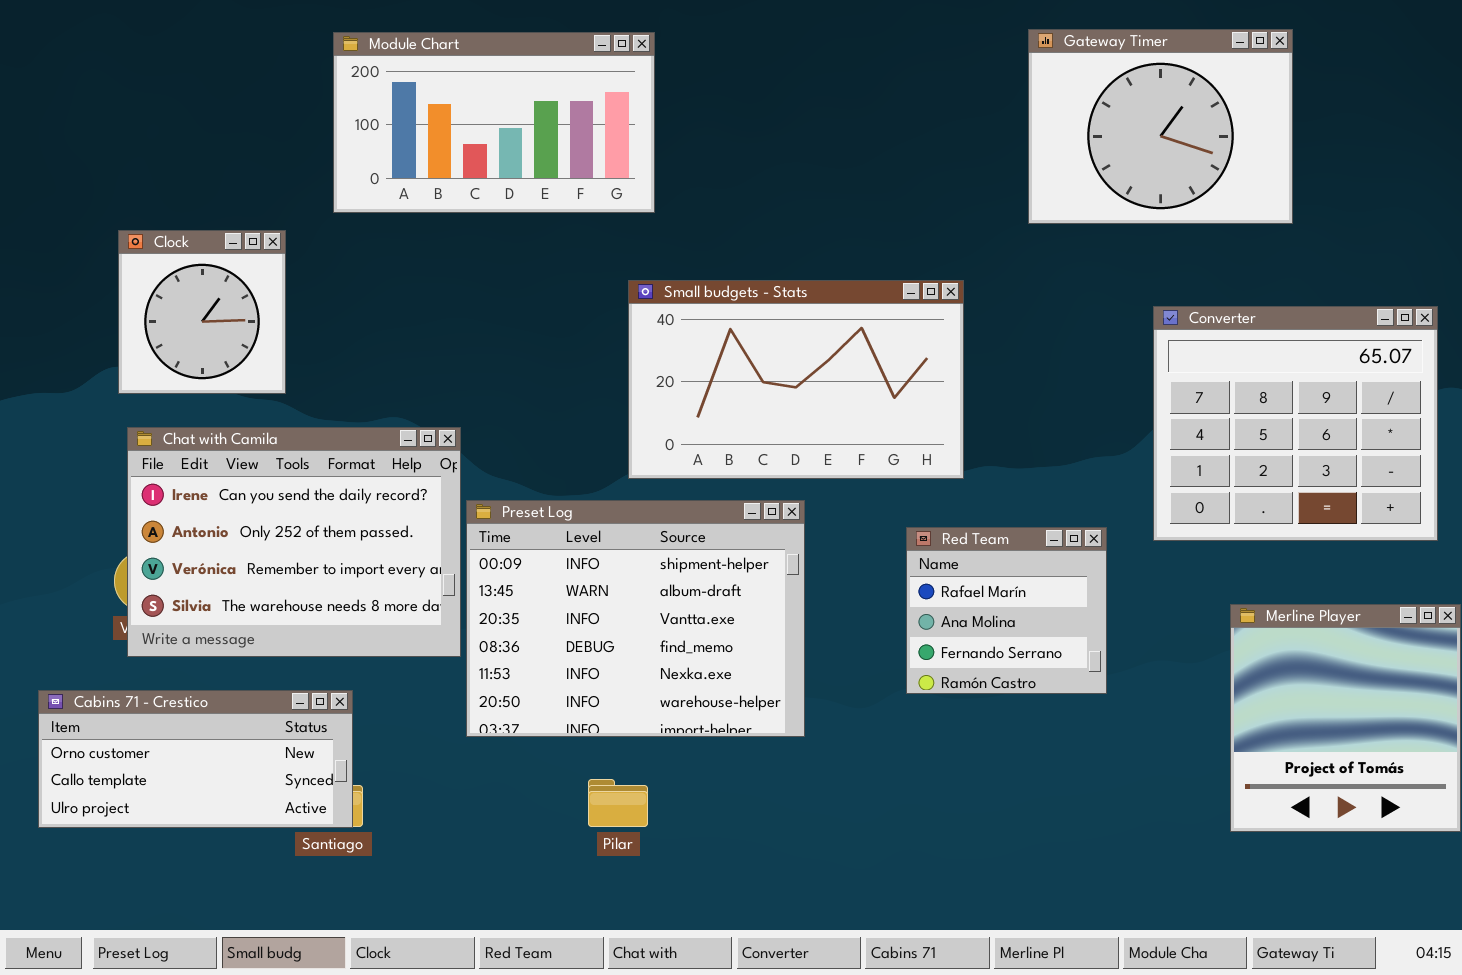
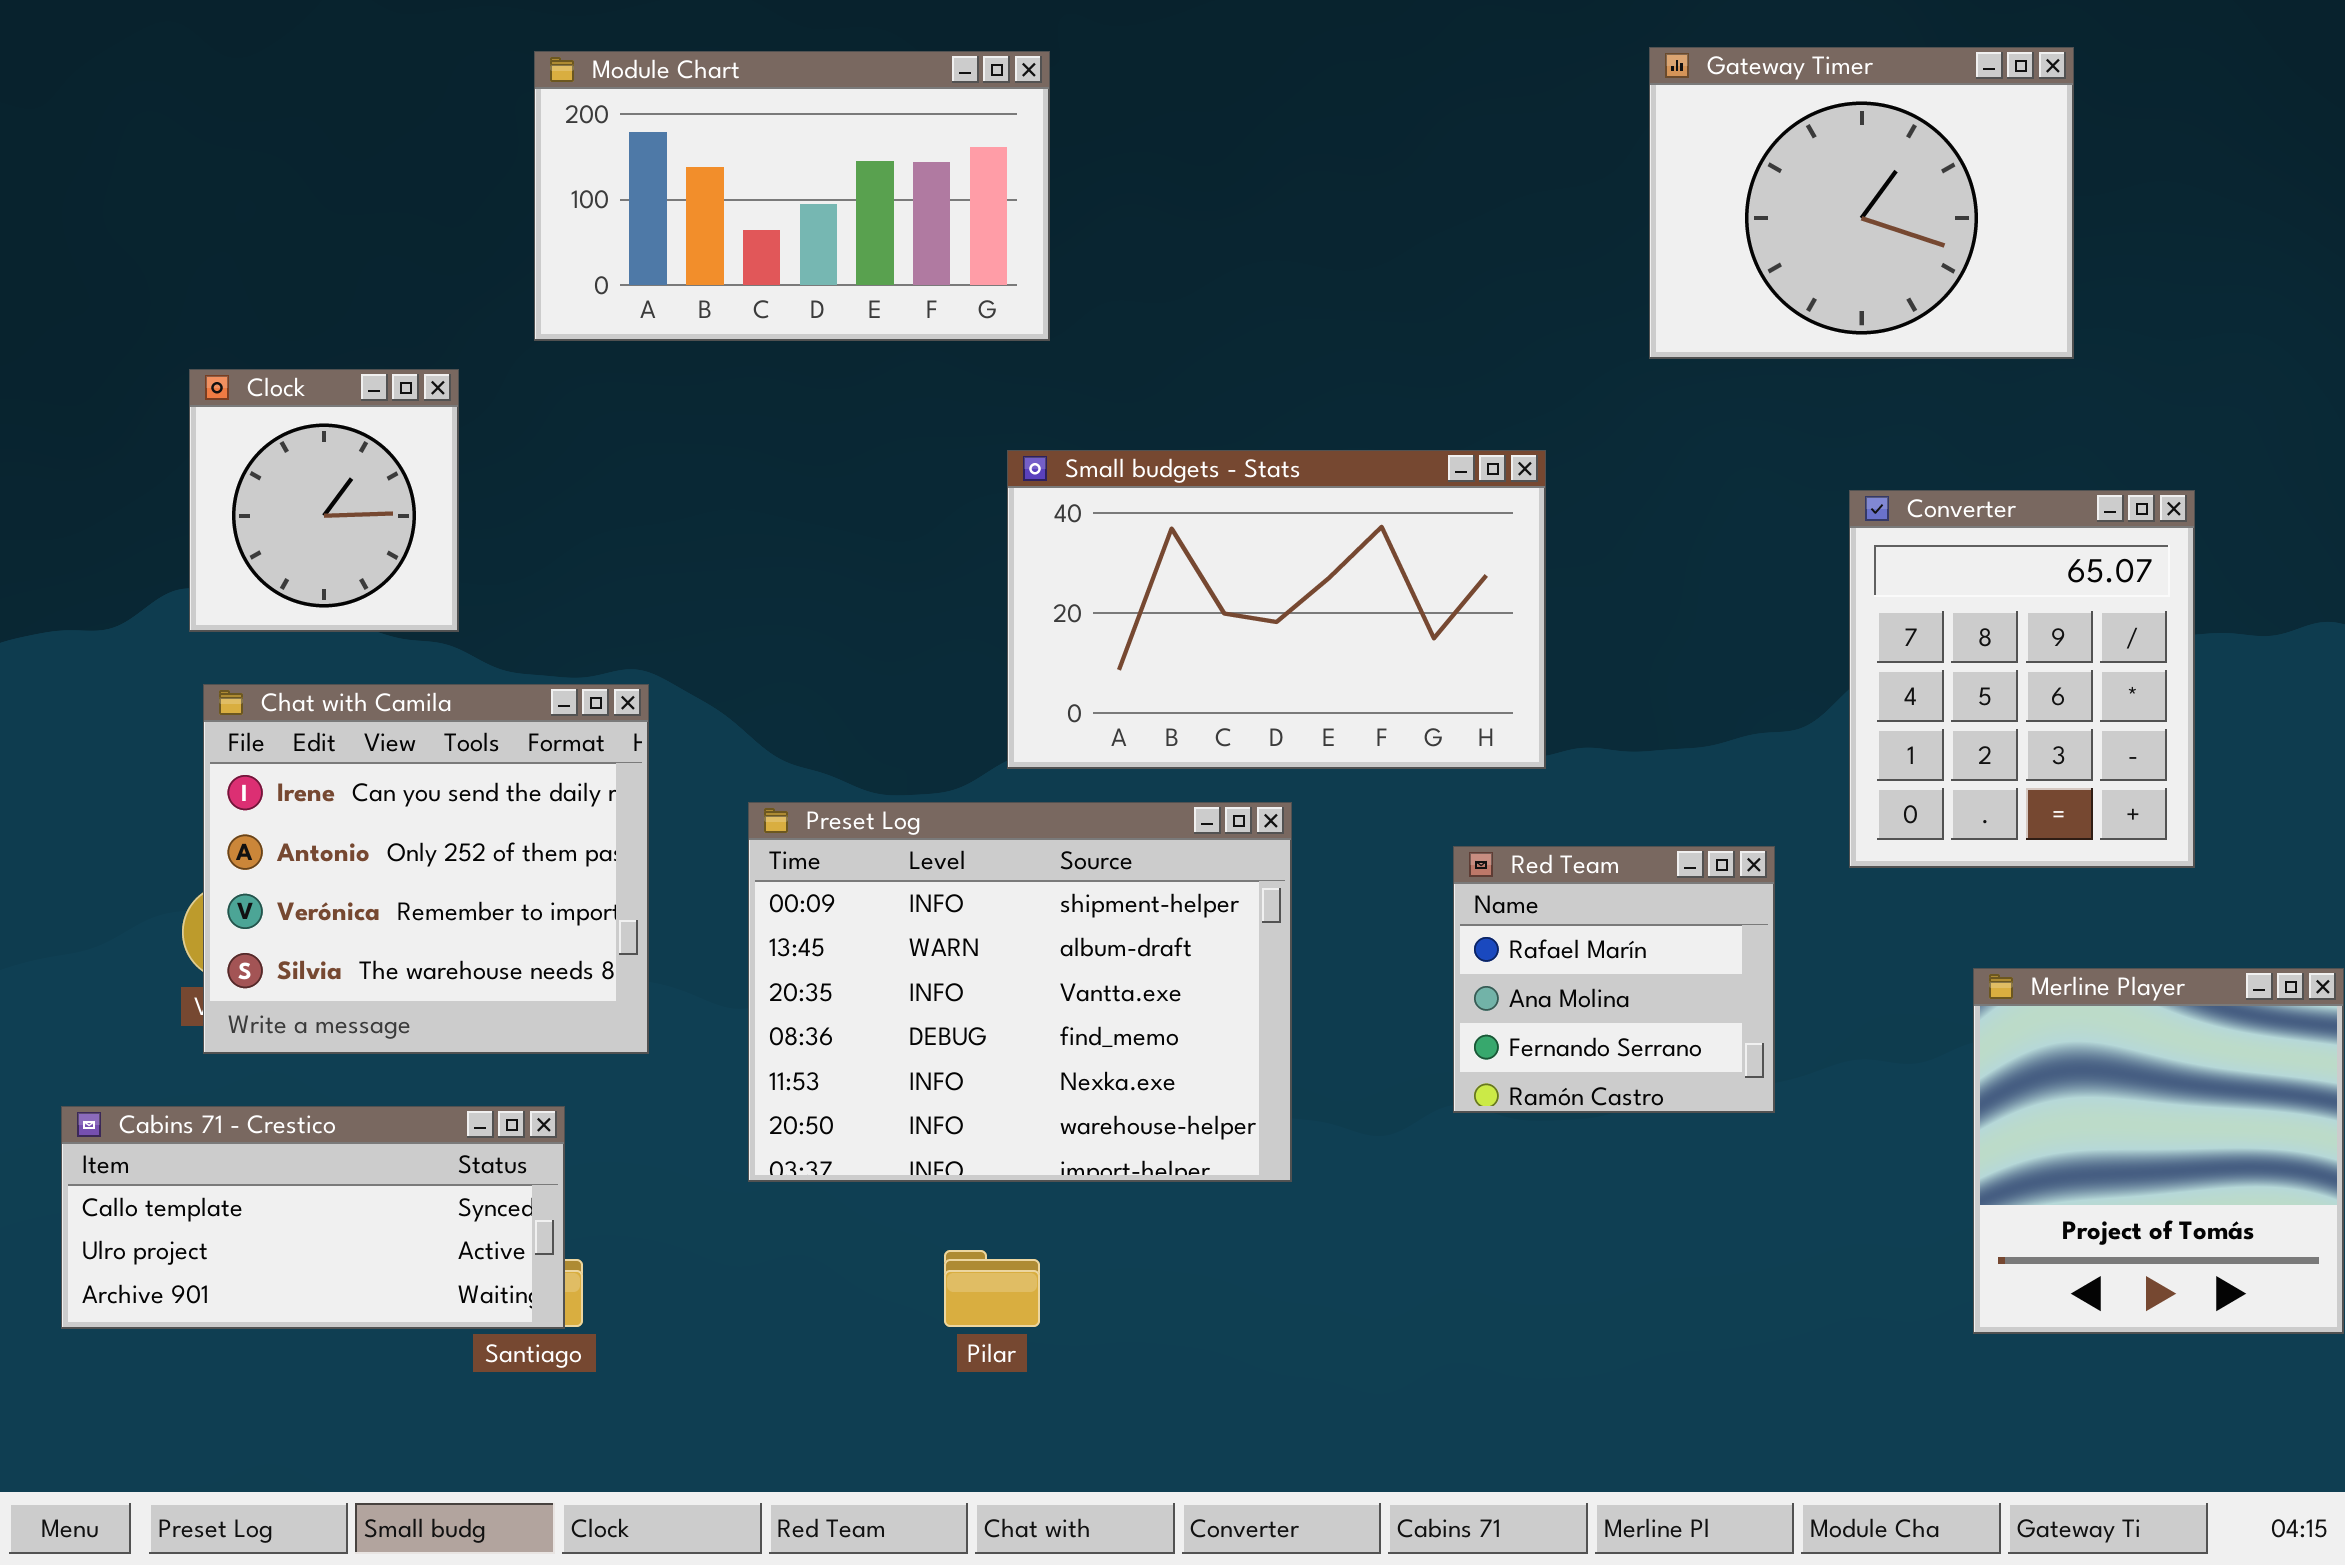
Converter: [1153,306,1438,541] -> [1849,490,2195,868], resized
Chat with Camila: [127,427,461,657] -> [203,684,649,1054], resized
Cabins 71 - Crestico: [38,690,353,828] -> [61,1106,565,1329], scrolled down 1 row

